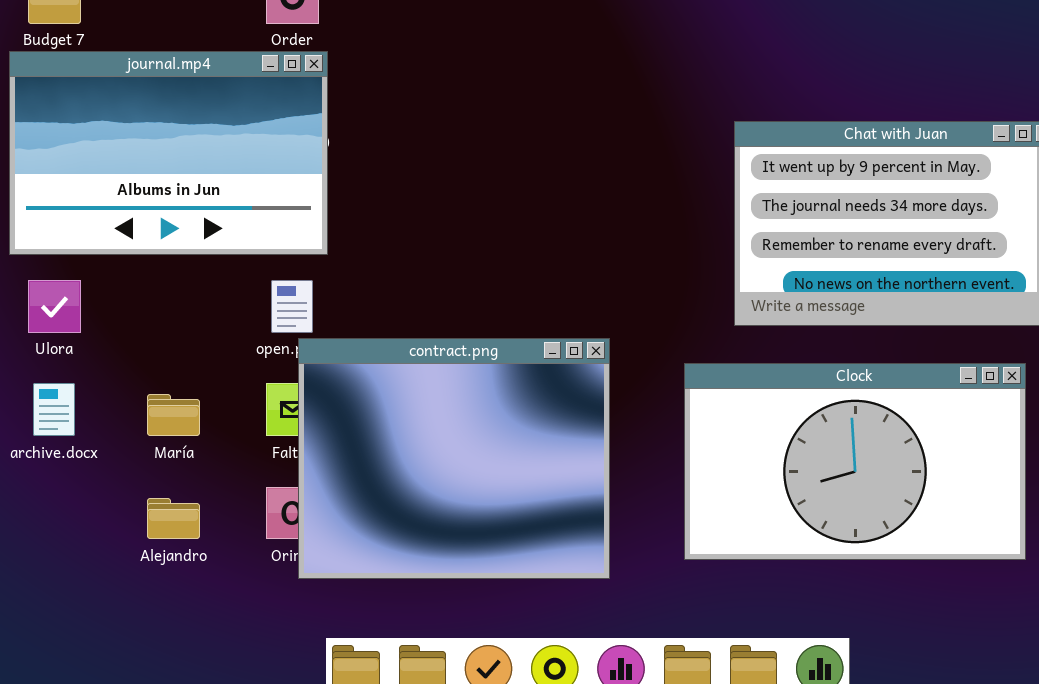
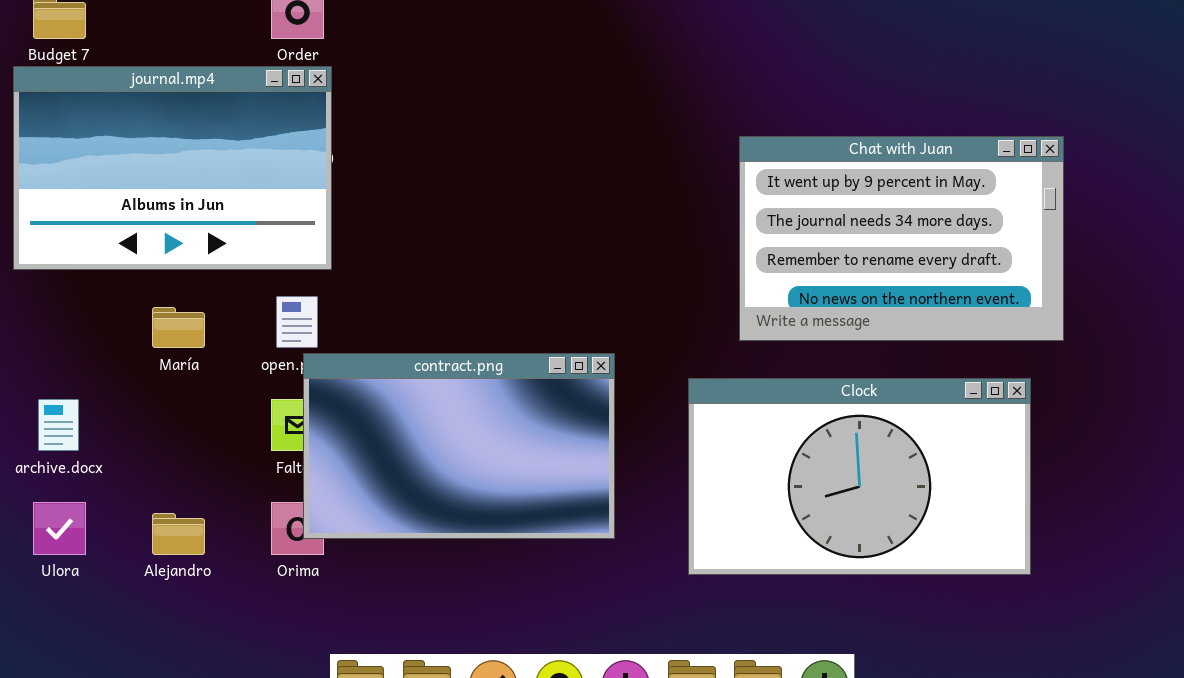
Ulora: [28,280,81,333] -> [33,502,86,555], moved
contract.png: [298,338,610,579] -> [303,353,615,539], resized
María: [147,394,200,436] -> [152,307,205,348], moved

